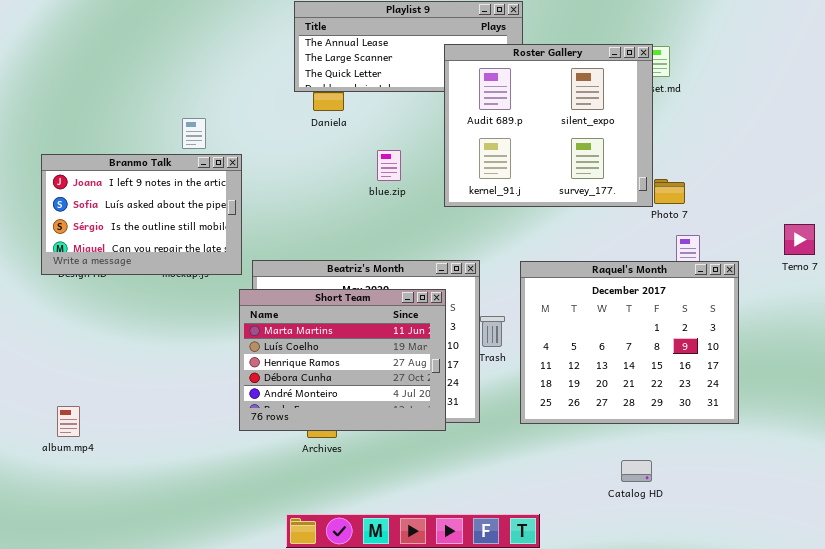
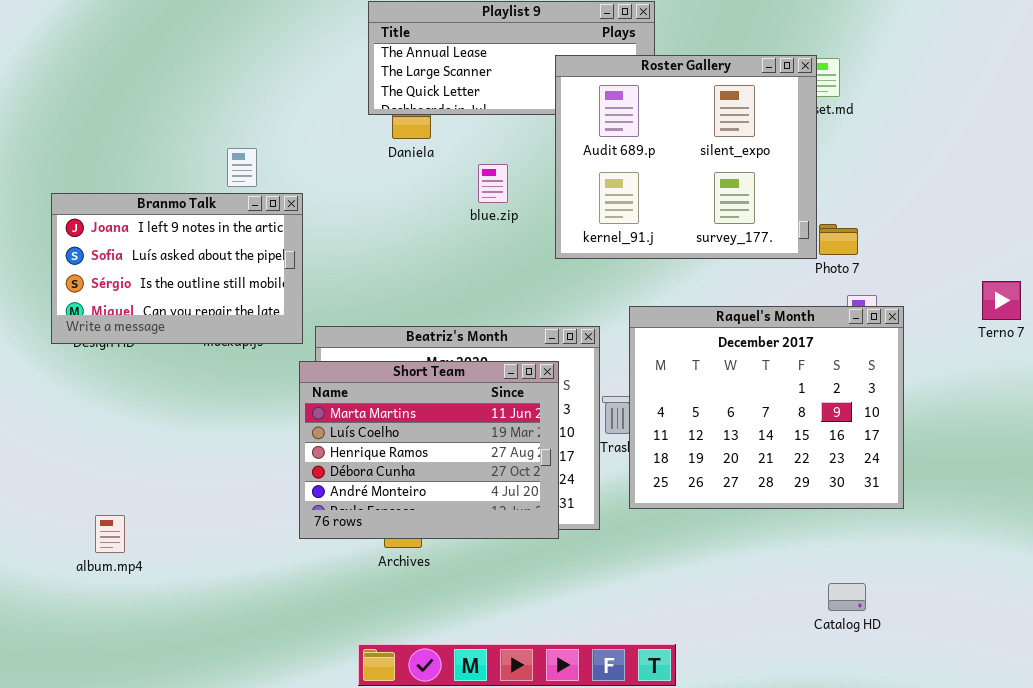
blue.zip: [377,150,401,181] -> [478,164,508,203], moved
Raquel's Month: [520,261,739,424] -> [629,306,904,509], moved
album.mp4: [57,406,80,437] -> [95,515,125,553], moved
Catalog HD: [621,460,652,482] -> [828,583,866,611], moved

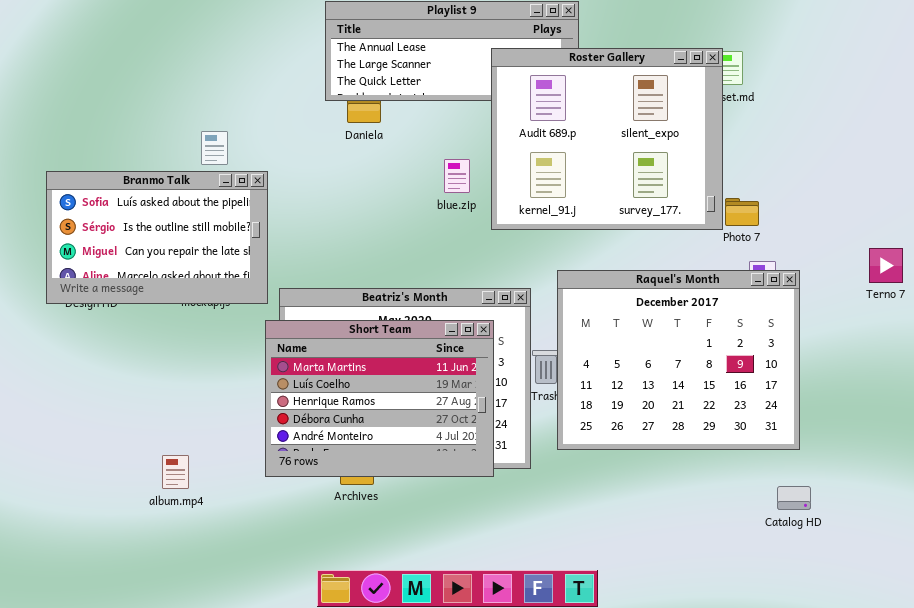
blue.zip: [478,164,508,203] -> [444,159,470,193], moved
Branmo Talk: [51,193,303,344] -> [46,171,268,304], scrolled down 1 row
album.mp4: [95,515,125,553] -> [162,455,189,489], moved
Catalog HD: [828,583,866,611] -> [777,486,811,510], moved

